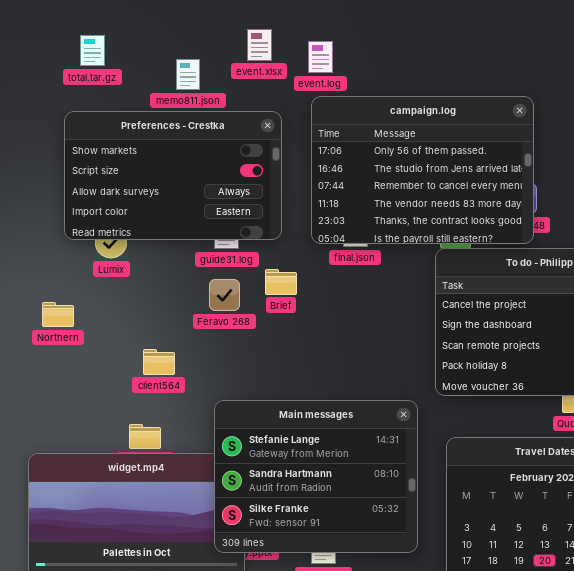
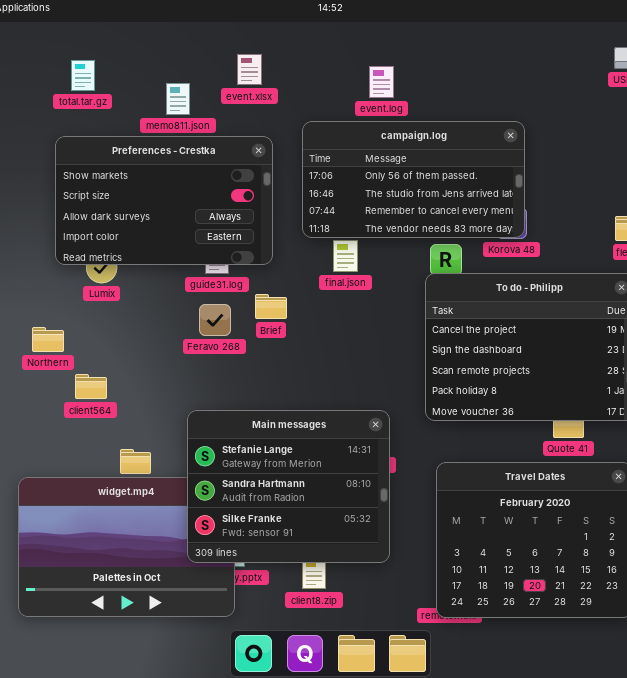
event.log: [308,41,333,73] -> [369,66,394,98], moved
campaign.log: [311,96,534,244] -> [302,121,525,238], resized
client564: [143,349,175,375] -> [75,374,107,399], moved
Main messages: [214,400,418,553] -> [187,410,390,563], moved

